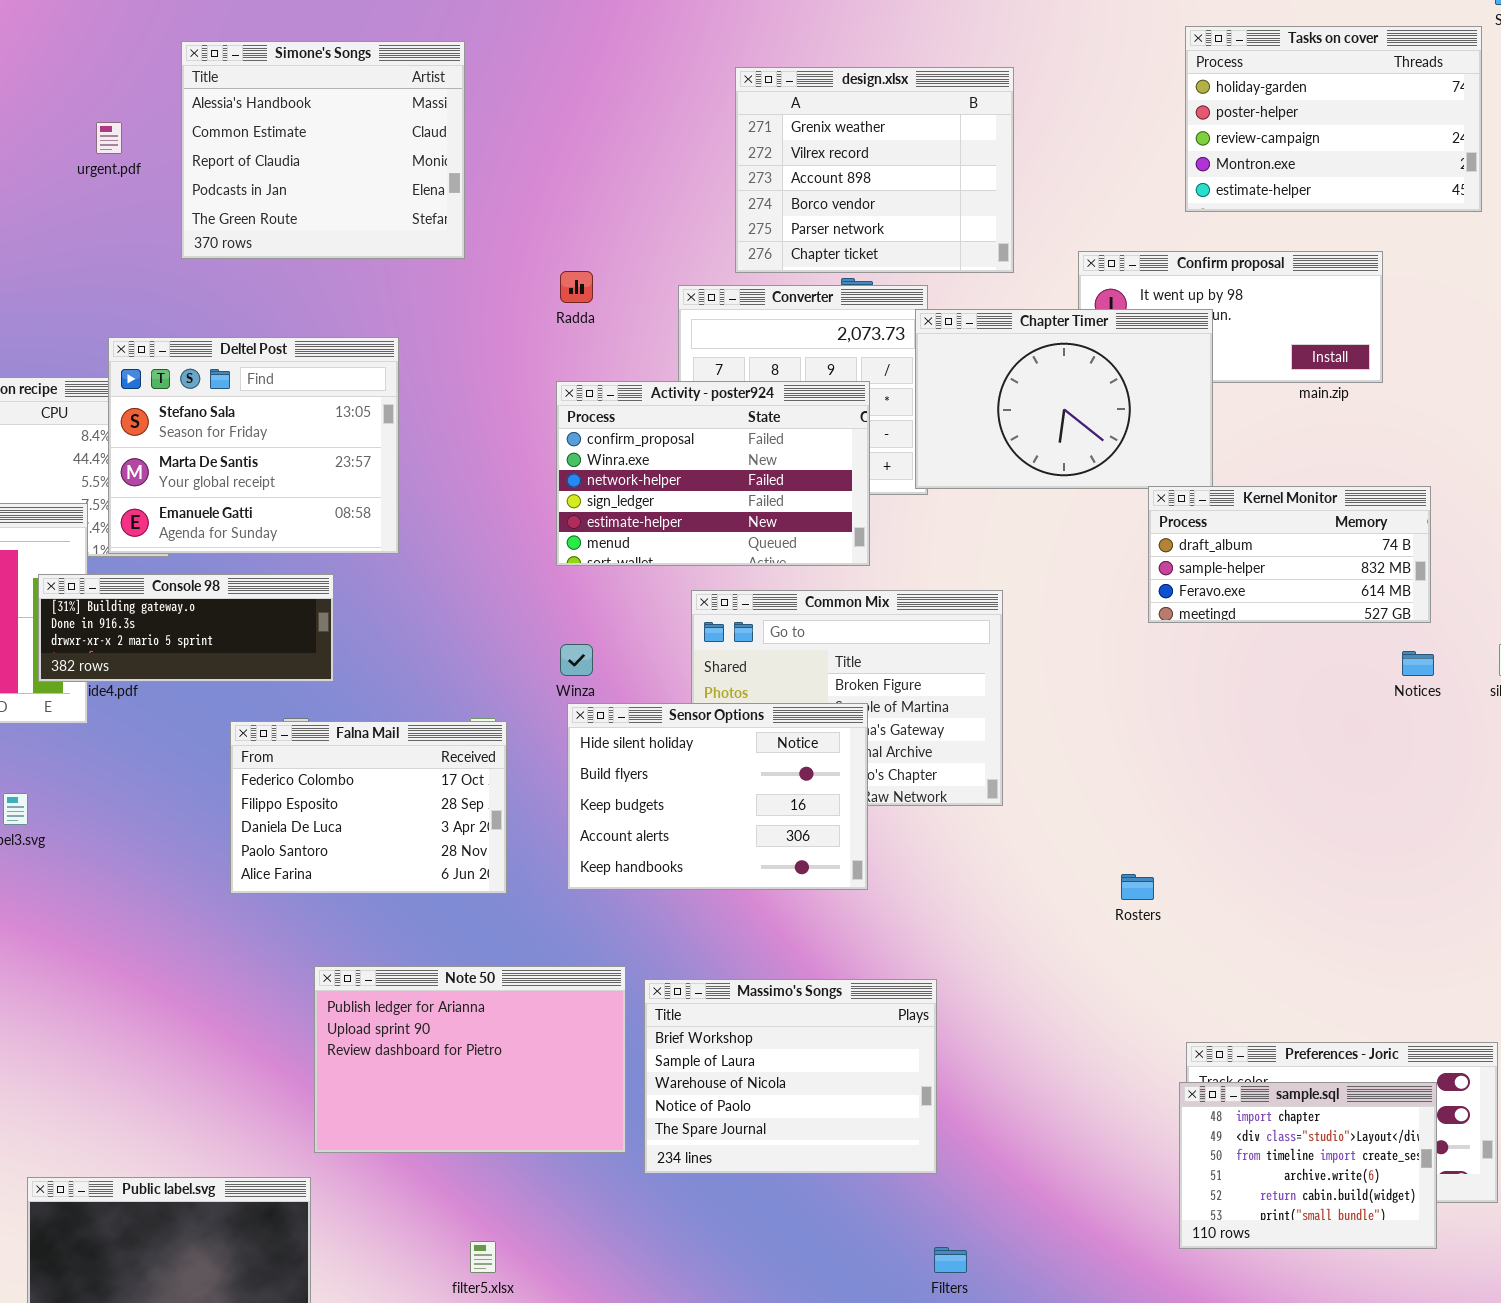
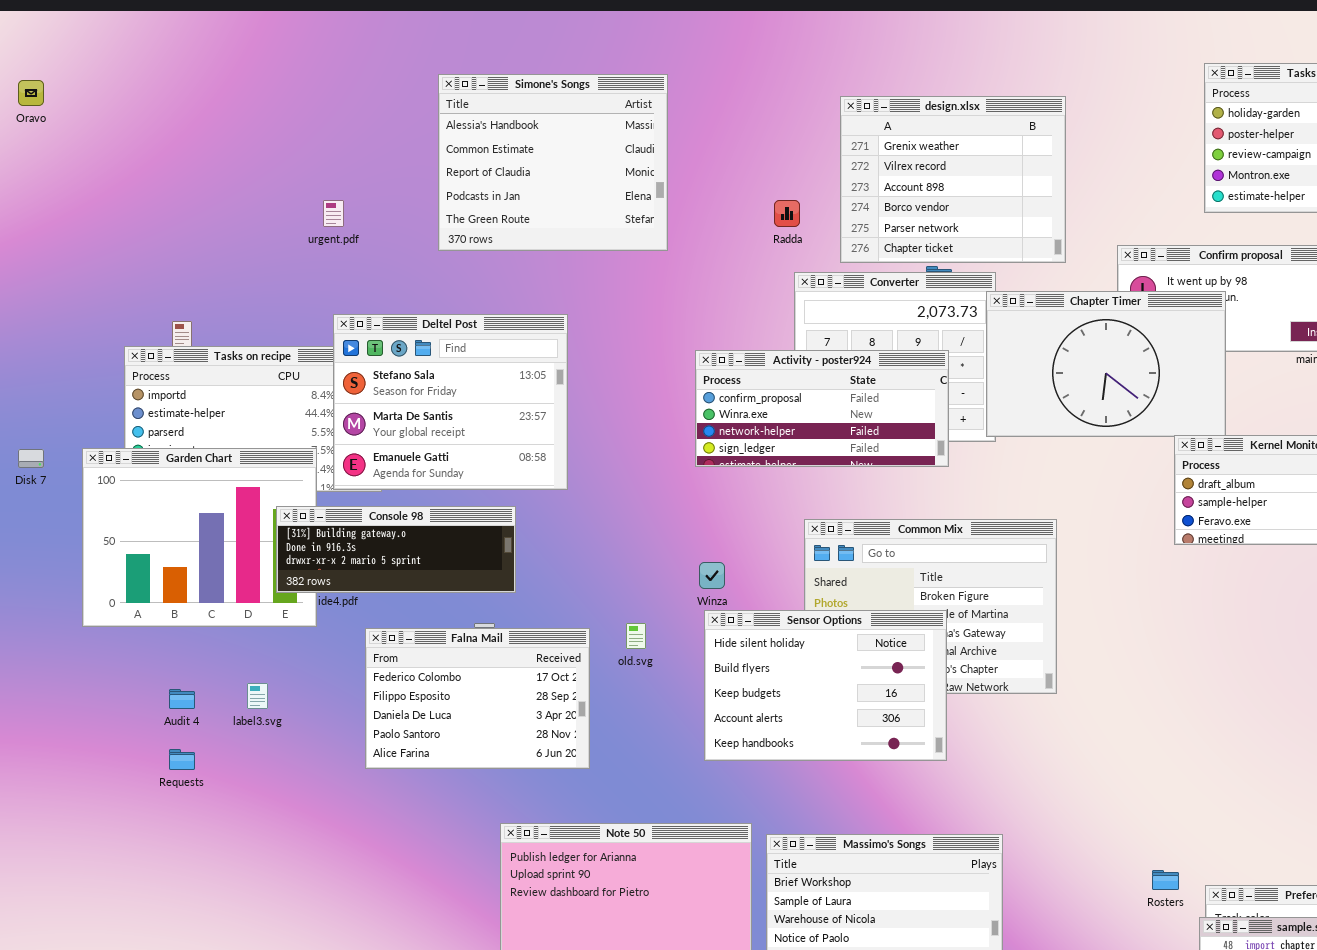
Simone's Songs: [181,41,465,259] -> [438,74,668,251], moved
urgent.pdf: [96,122,122,154] -> [323,200,344,227], moved
Radda: [560,271,593,303] -> [774,200,800,227], moved
Activity - poster924: [556,381,870,566] -> [695,350,949,467], resized
Falna Mail: [230,721,507,894] -> [365,628,590,769], moved
Rosters: [1121,874,1154,900] -> [1152,870,1179,890], moved

